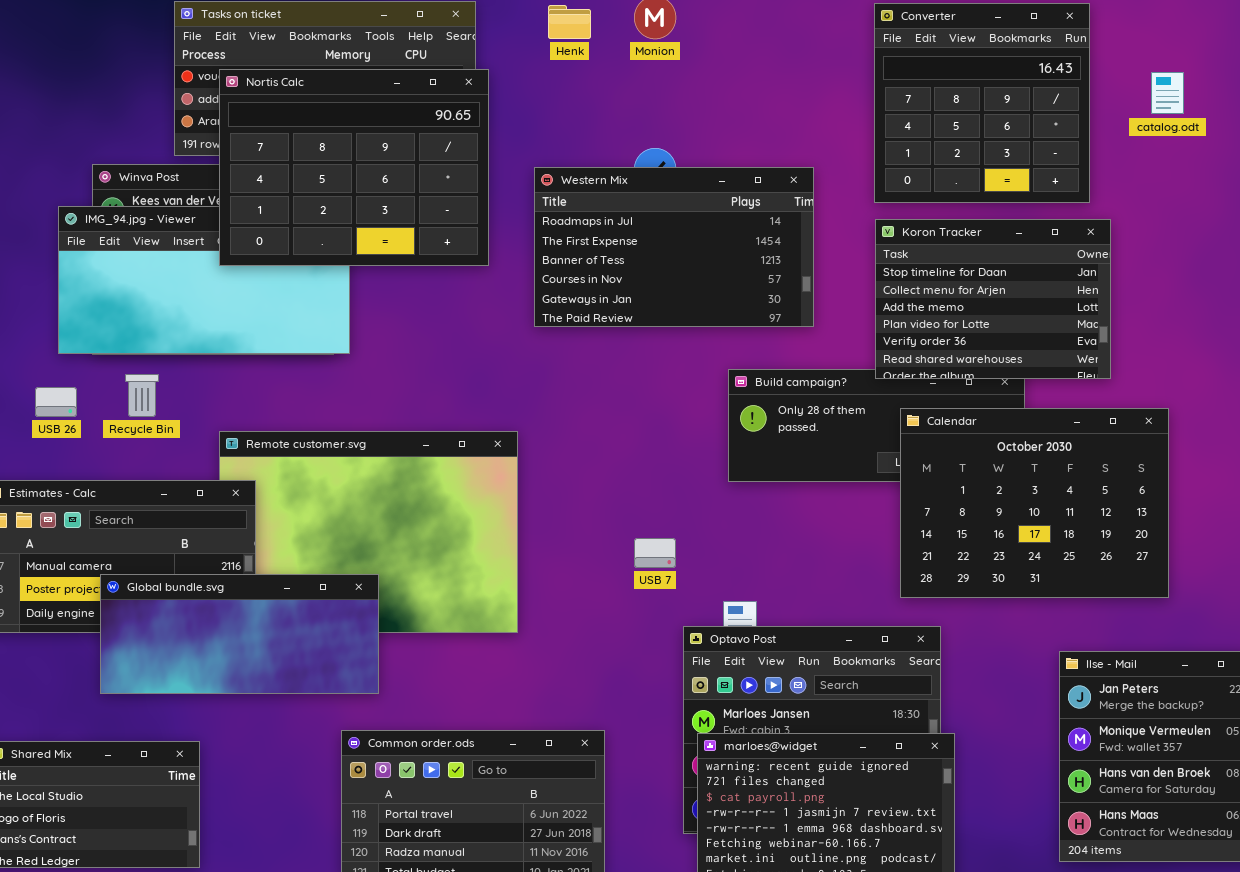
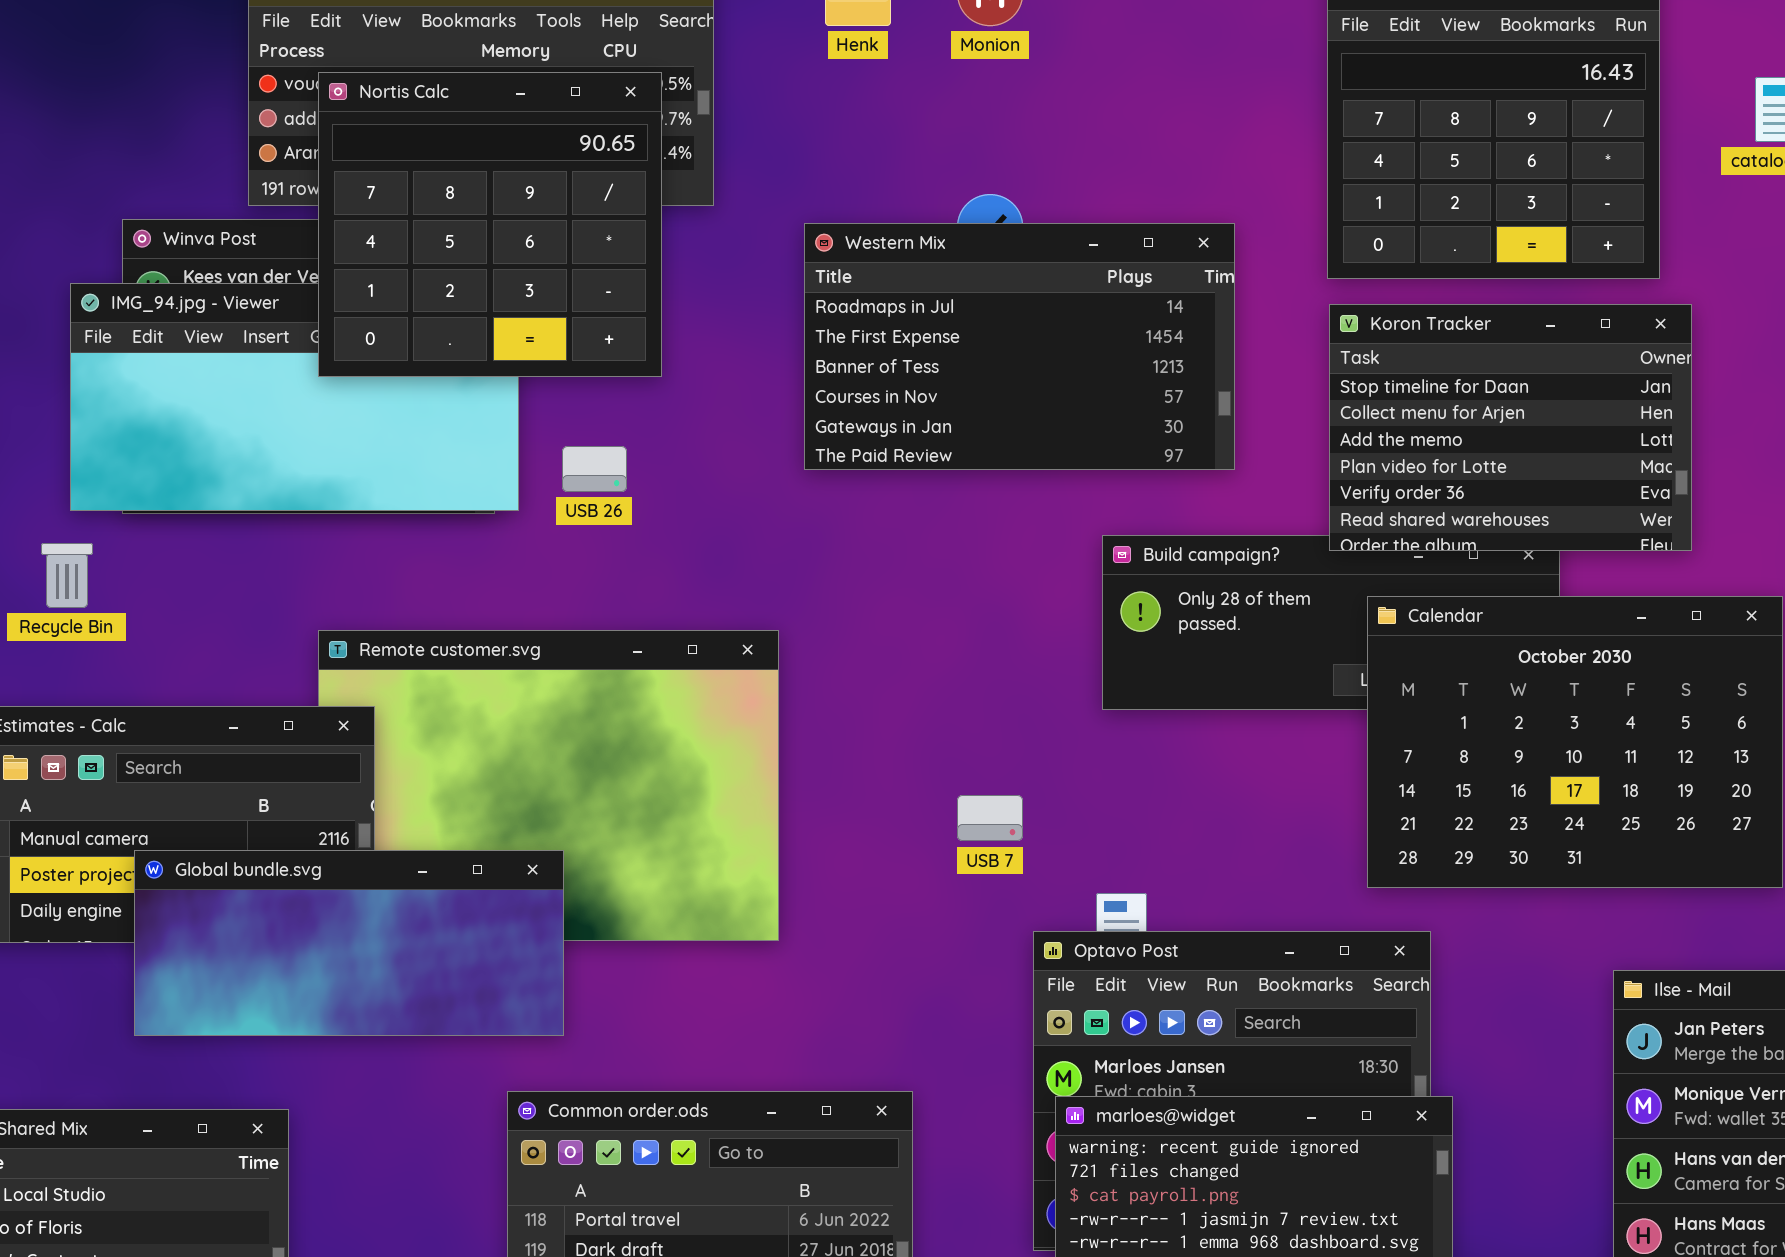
Nortis Calc: [219,69,489,266] -> [318,72,662,377], resized
Recycle Bin: [125,374,159,417] -> [41,543,93,608], moved
USB 26: [35,387,77,417] -> [562,446,627,492], moved

